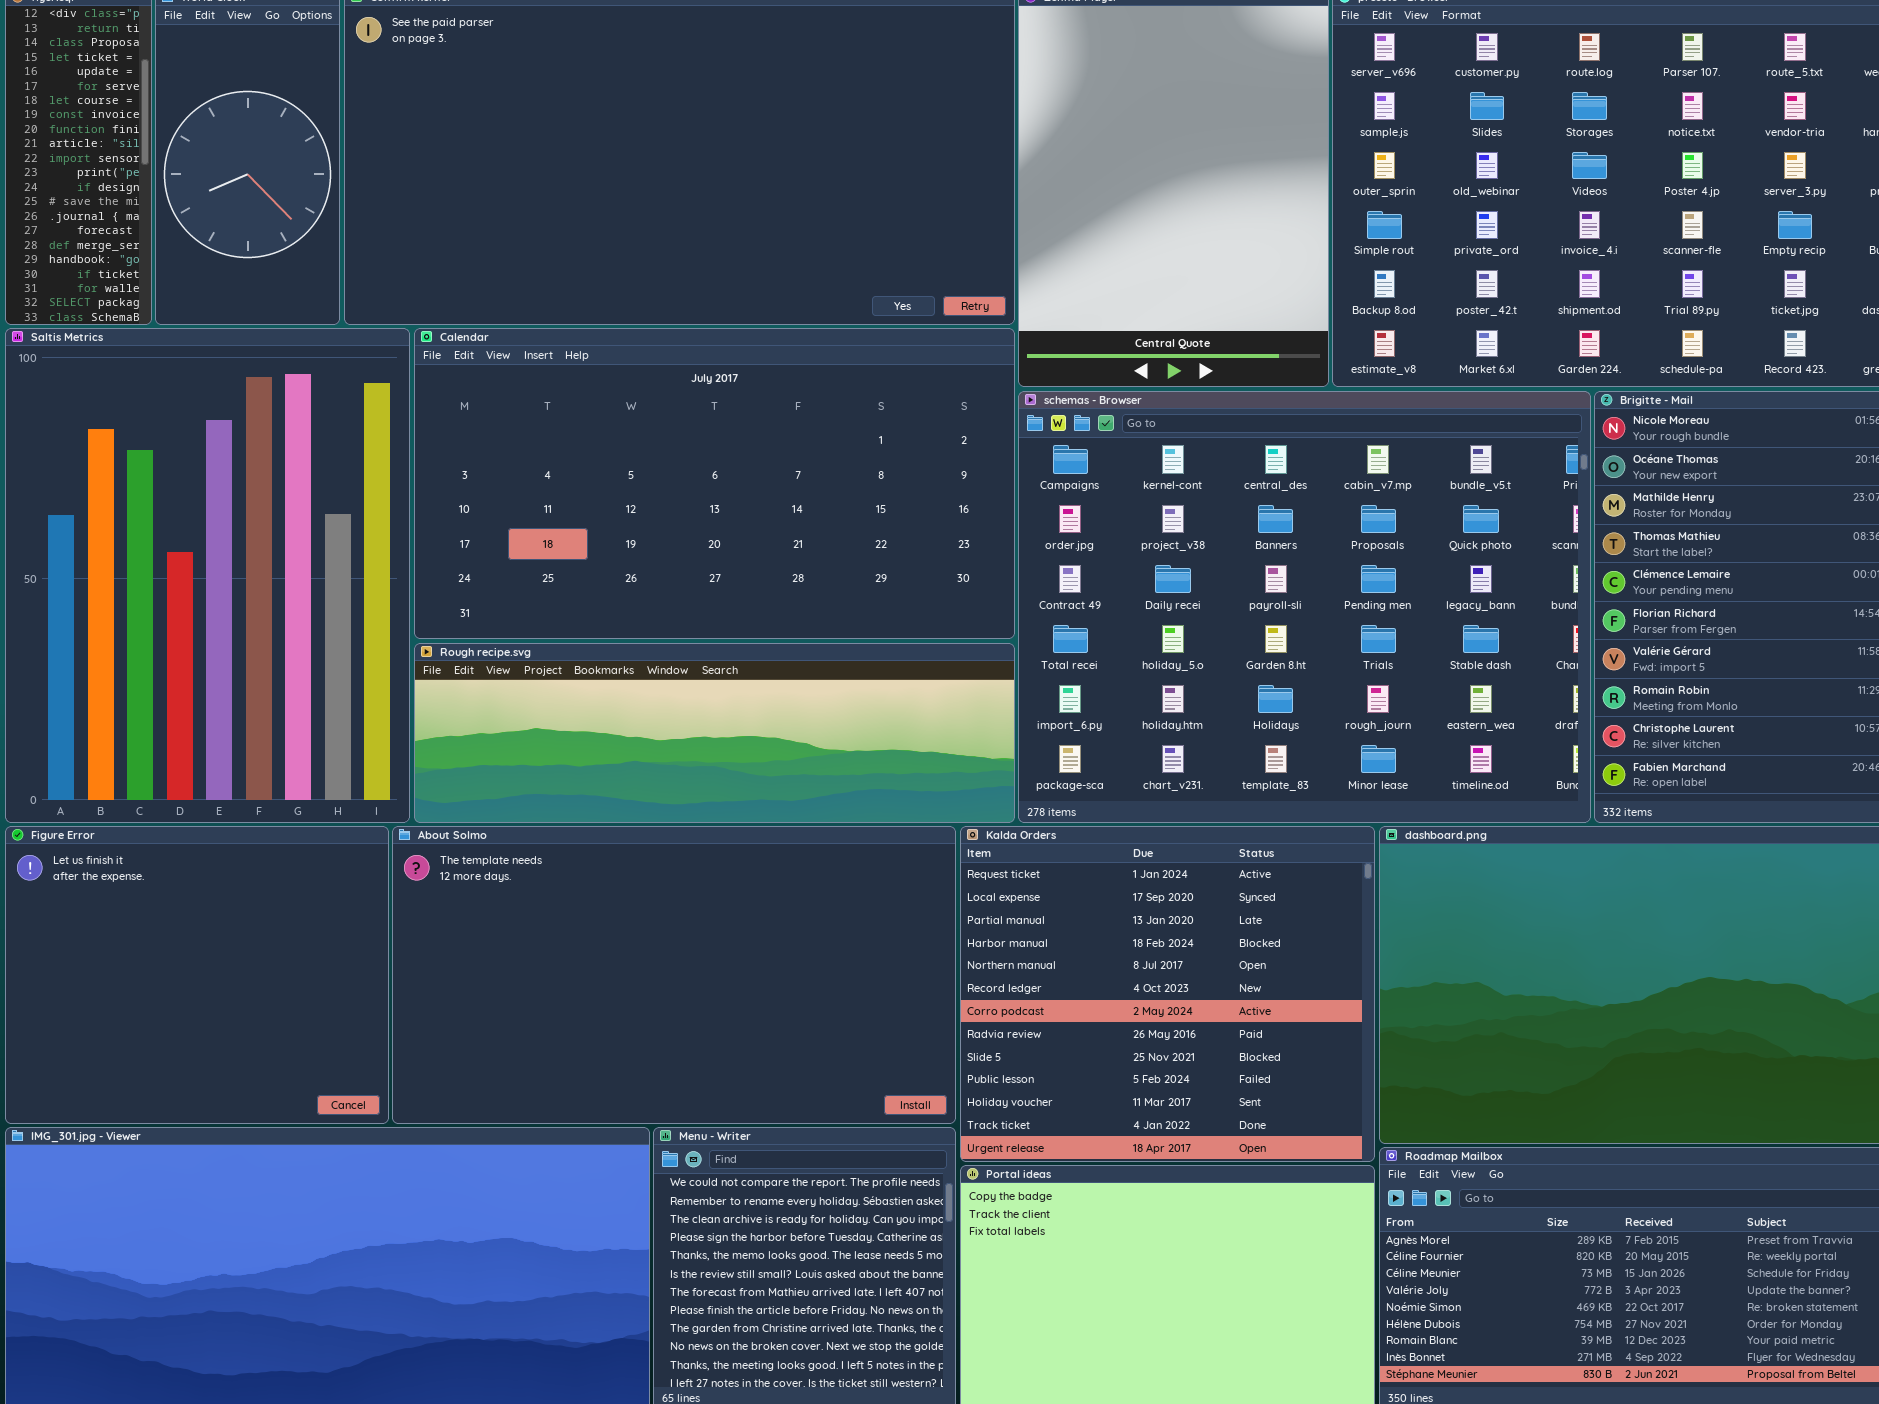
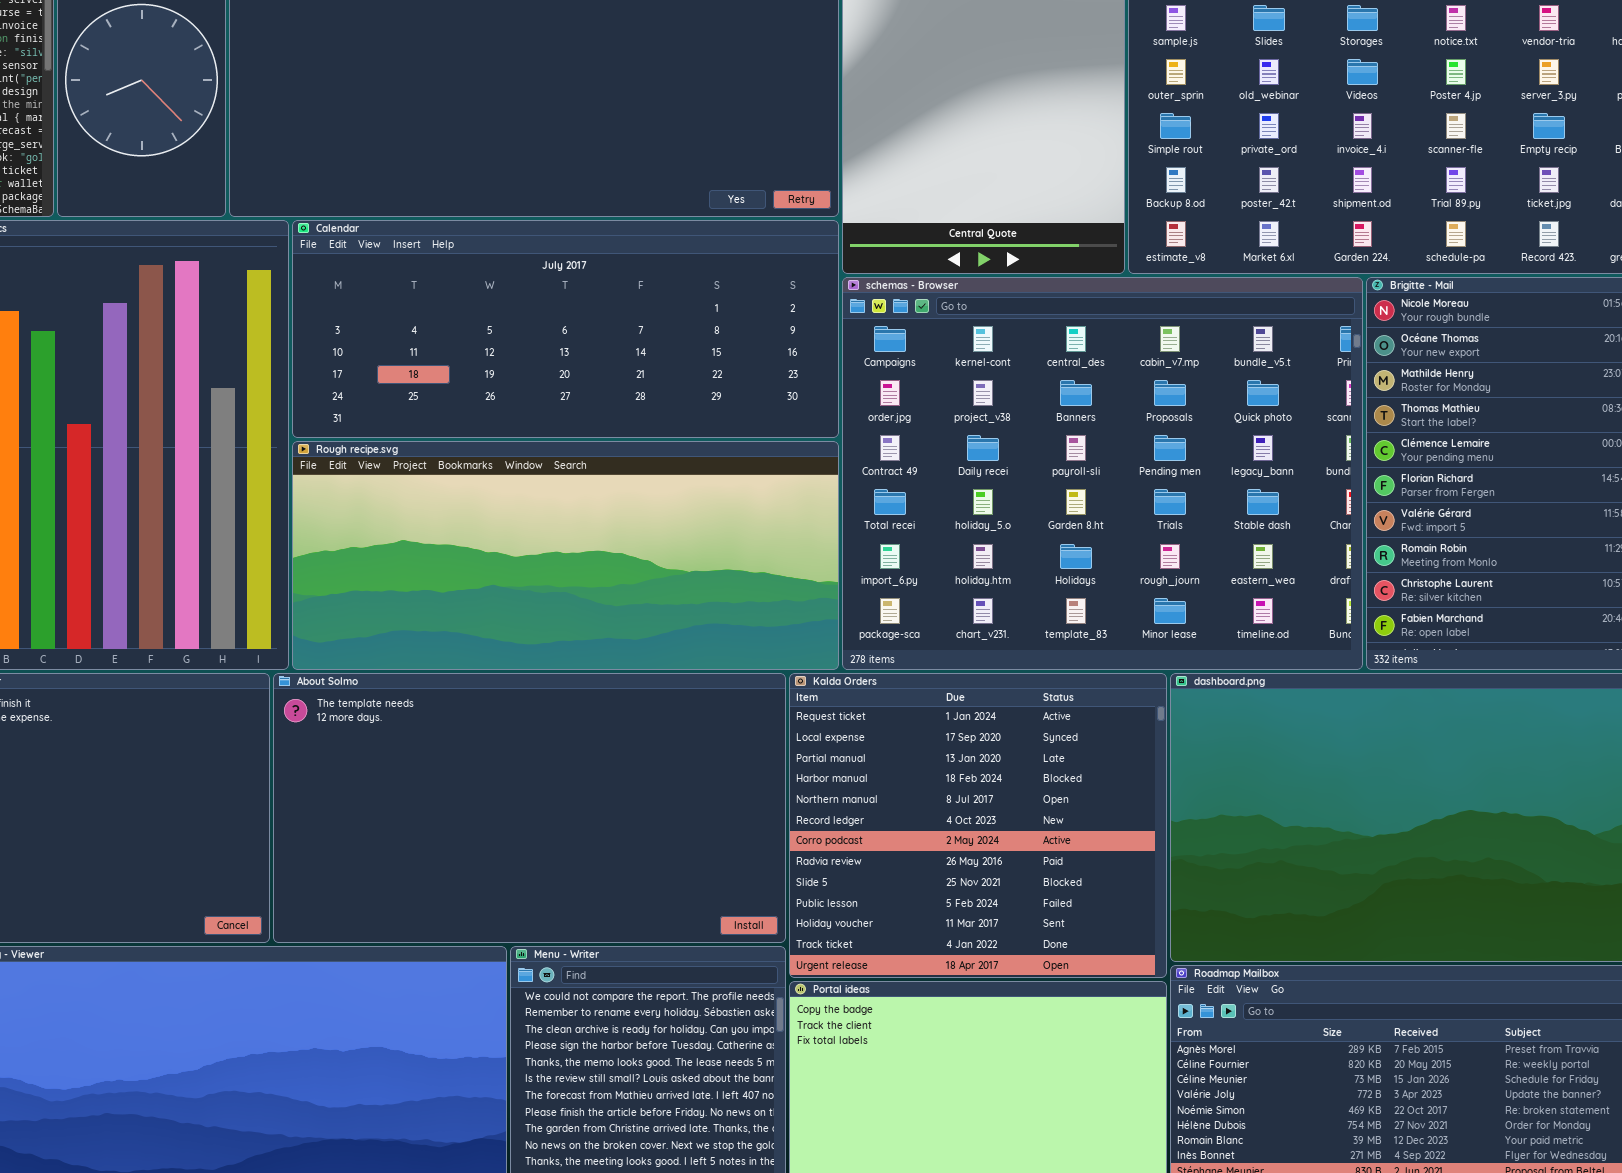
Calendar: [414,328,1015,639] -> [292,220,839,438], resized
Rough recipe.svg: [414,643,1015,823] -> [292,441,839,670], resized

